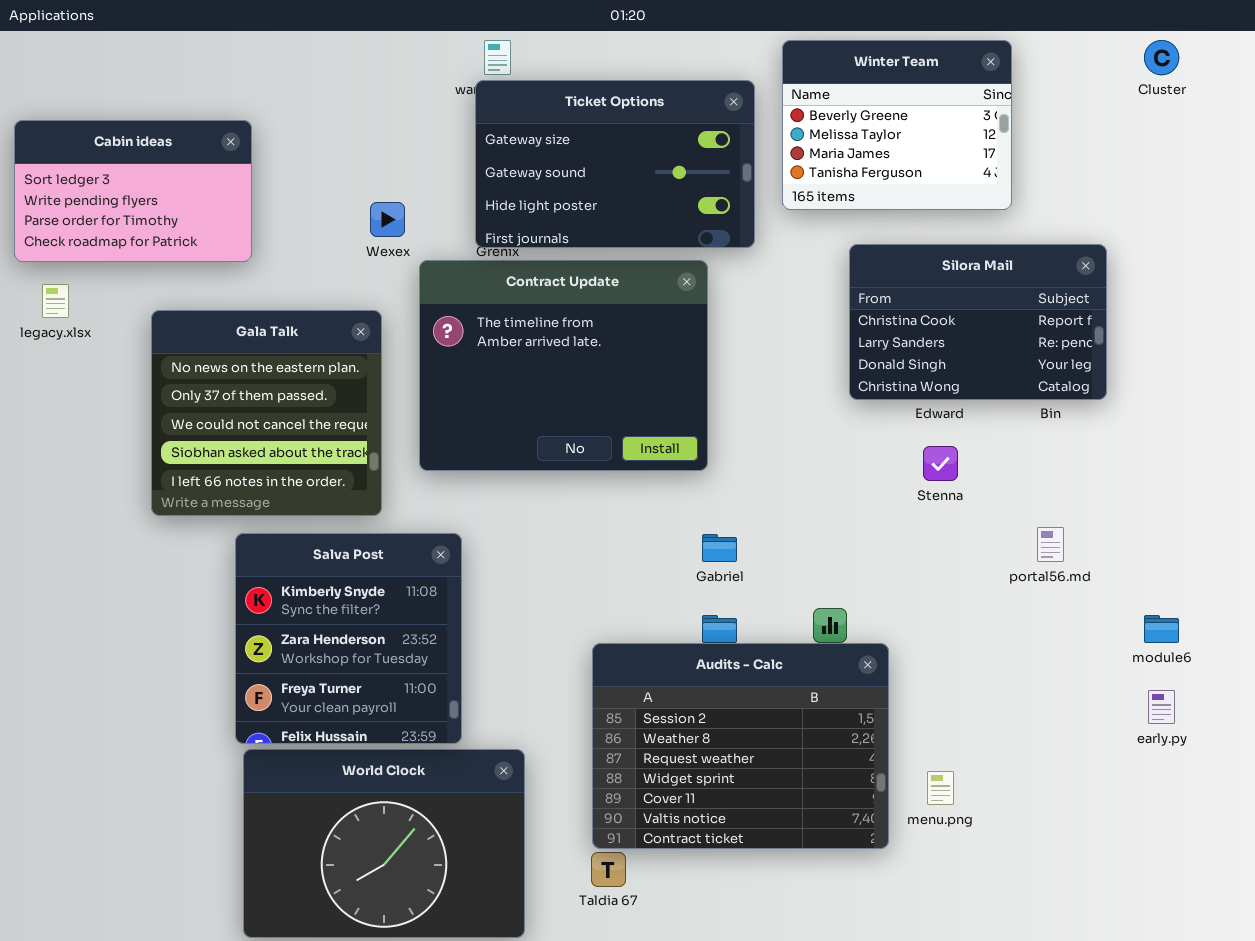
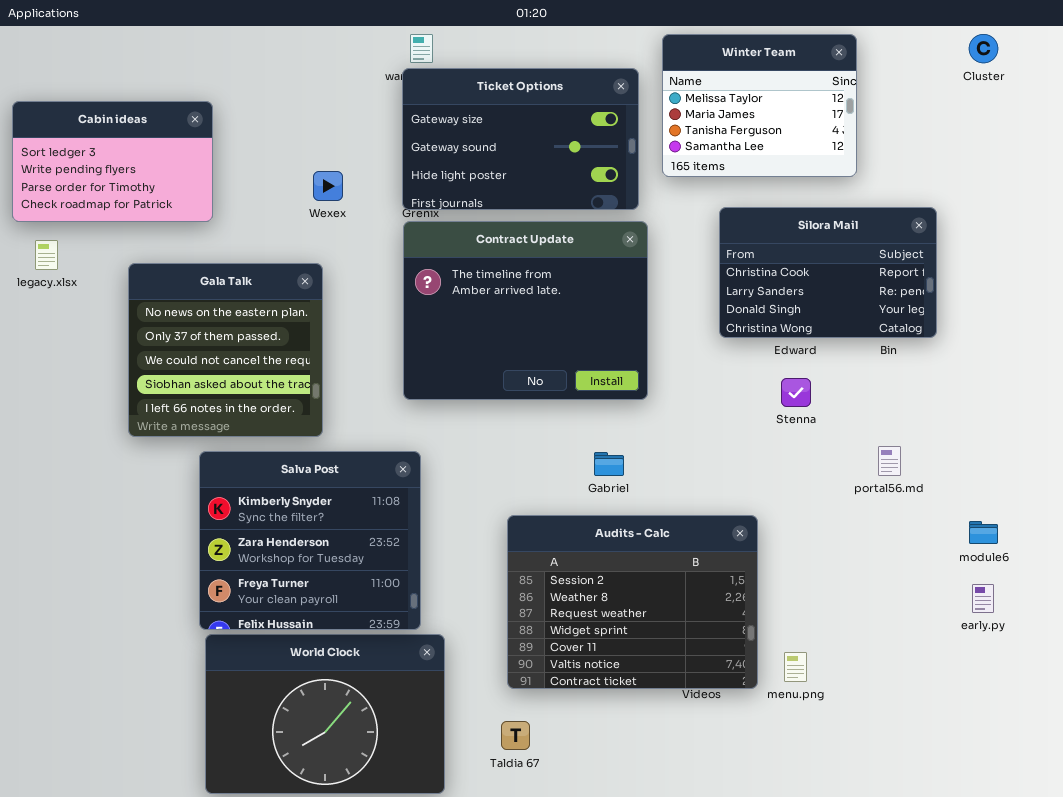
Winter Team: [782,40,1012,210] -> [662,34,857,177], scrolled down 1 row
Contract Update: [419,260,708,471] -> [403,221,648,400], moved
Salva Post: [235,533,462,744] -> [199,451,421,630], resized
Audits - Calc: [592,643,889,849] -> [507,515,758,689], moved

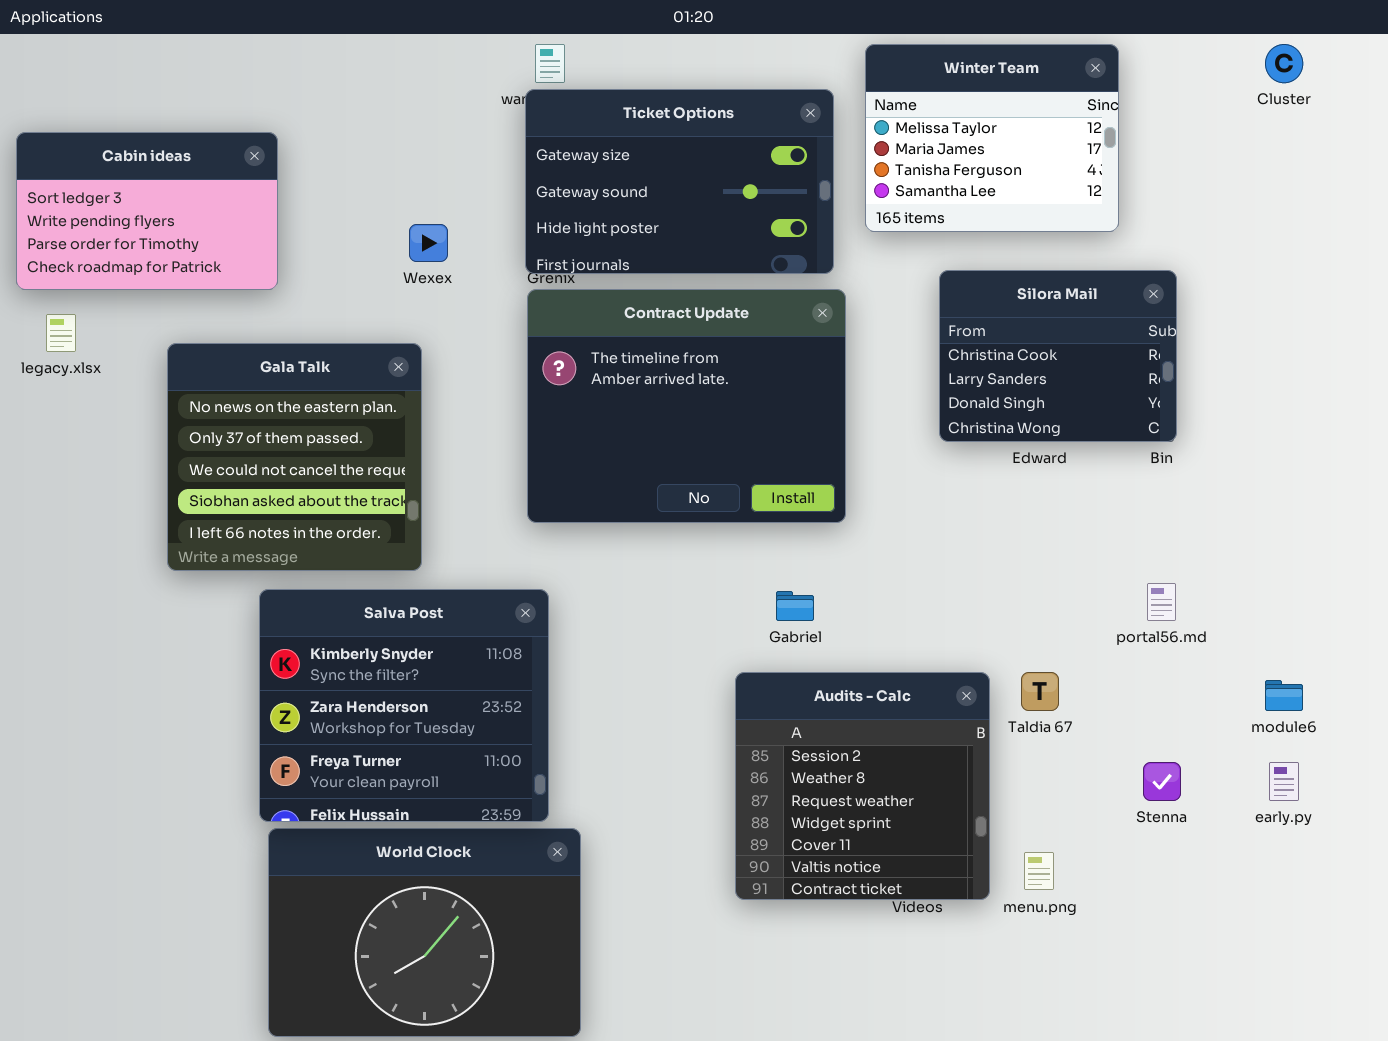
Silora Mail: [719,207,937,338] -> [939,270,1177,442], resized
Stenna: [781,378,811,407] -> [1143,762,1181,801], moved
Audits - Calc: [507,515,758,689] -> [735,672,990,900], resized
Taldia 67: [501,721,530,750] -> [1021,672,1059,711], moved

